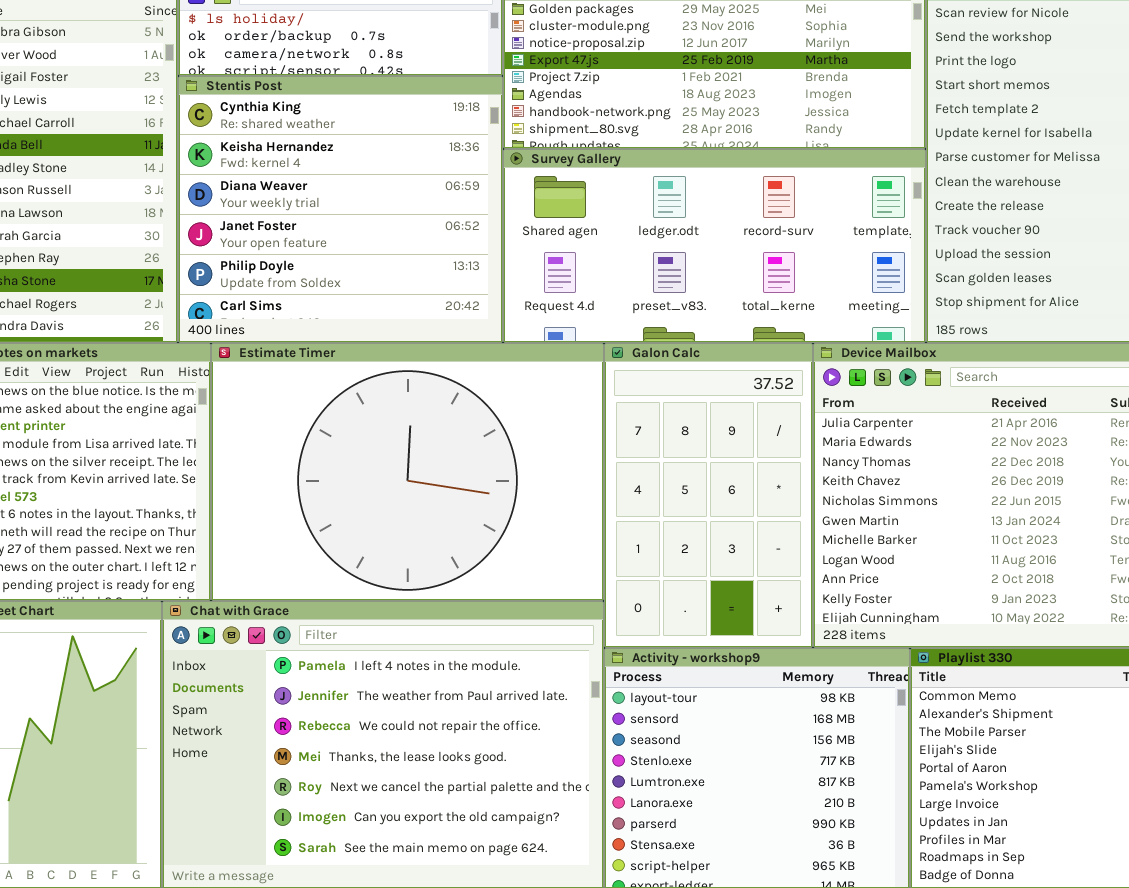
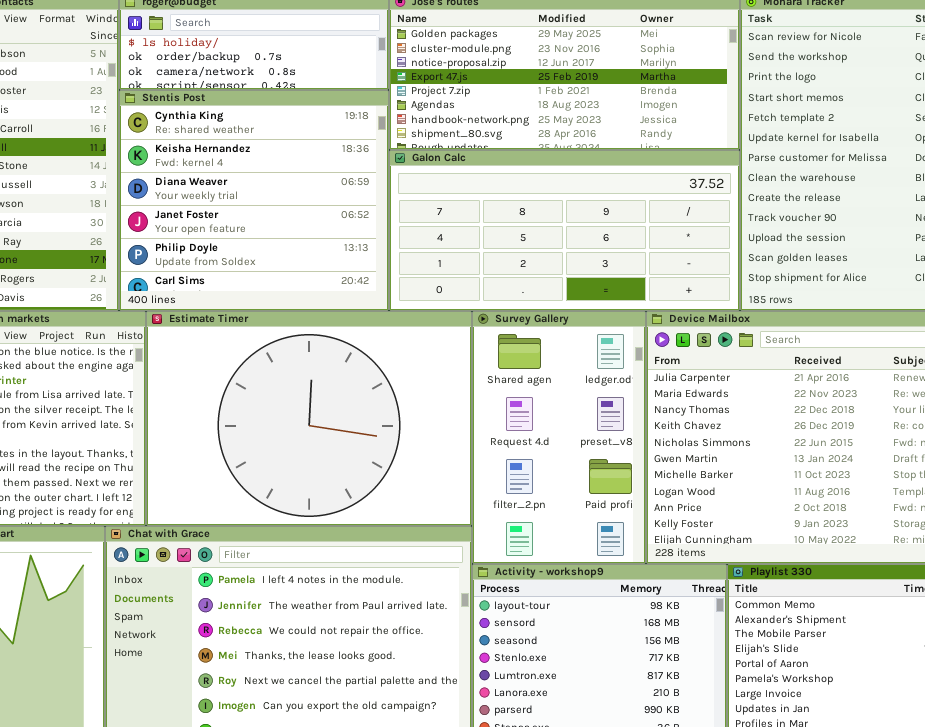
Survey Gallery: [503,149,926,343] -> [472,311,646,564], moved, resized
Galon Calc: [604,343,813,648] -> [389,150,740,311], moved, resized

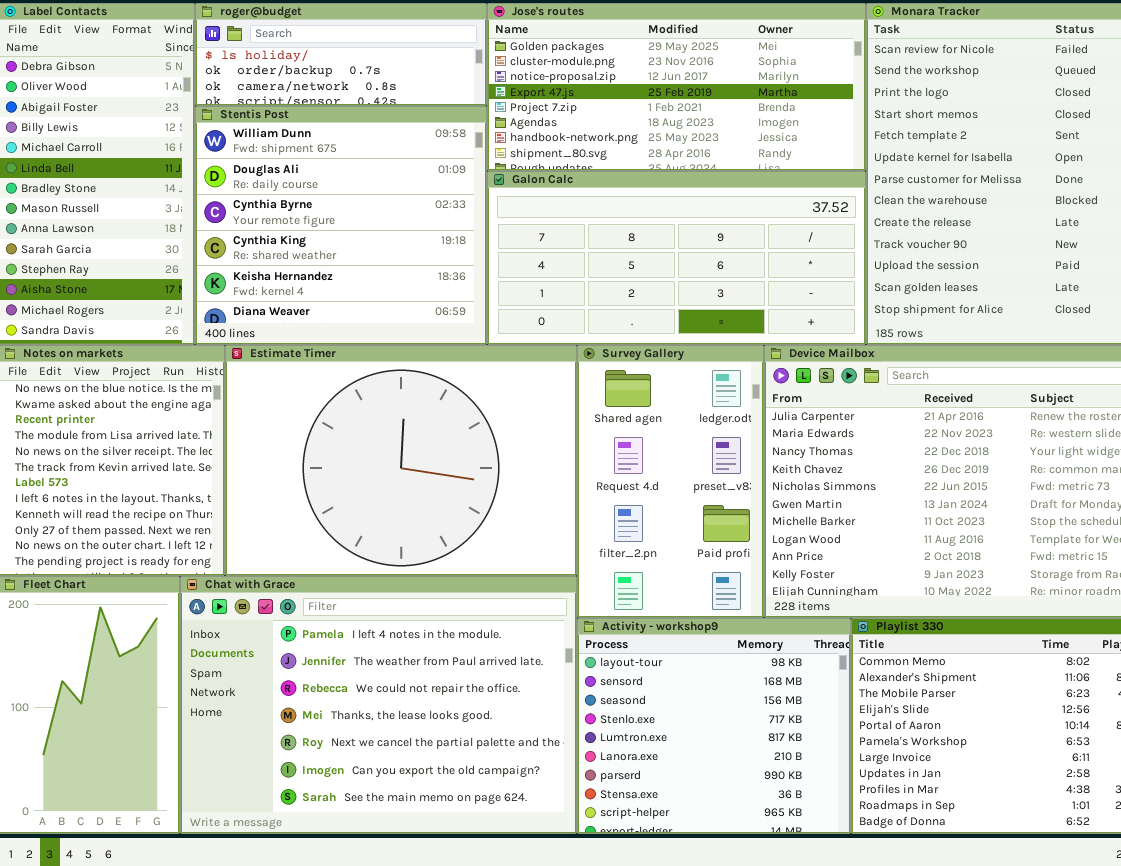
Stentis Post: [119,90,389,311] -> [195,106,487,345], scrolled up 3 rows

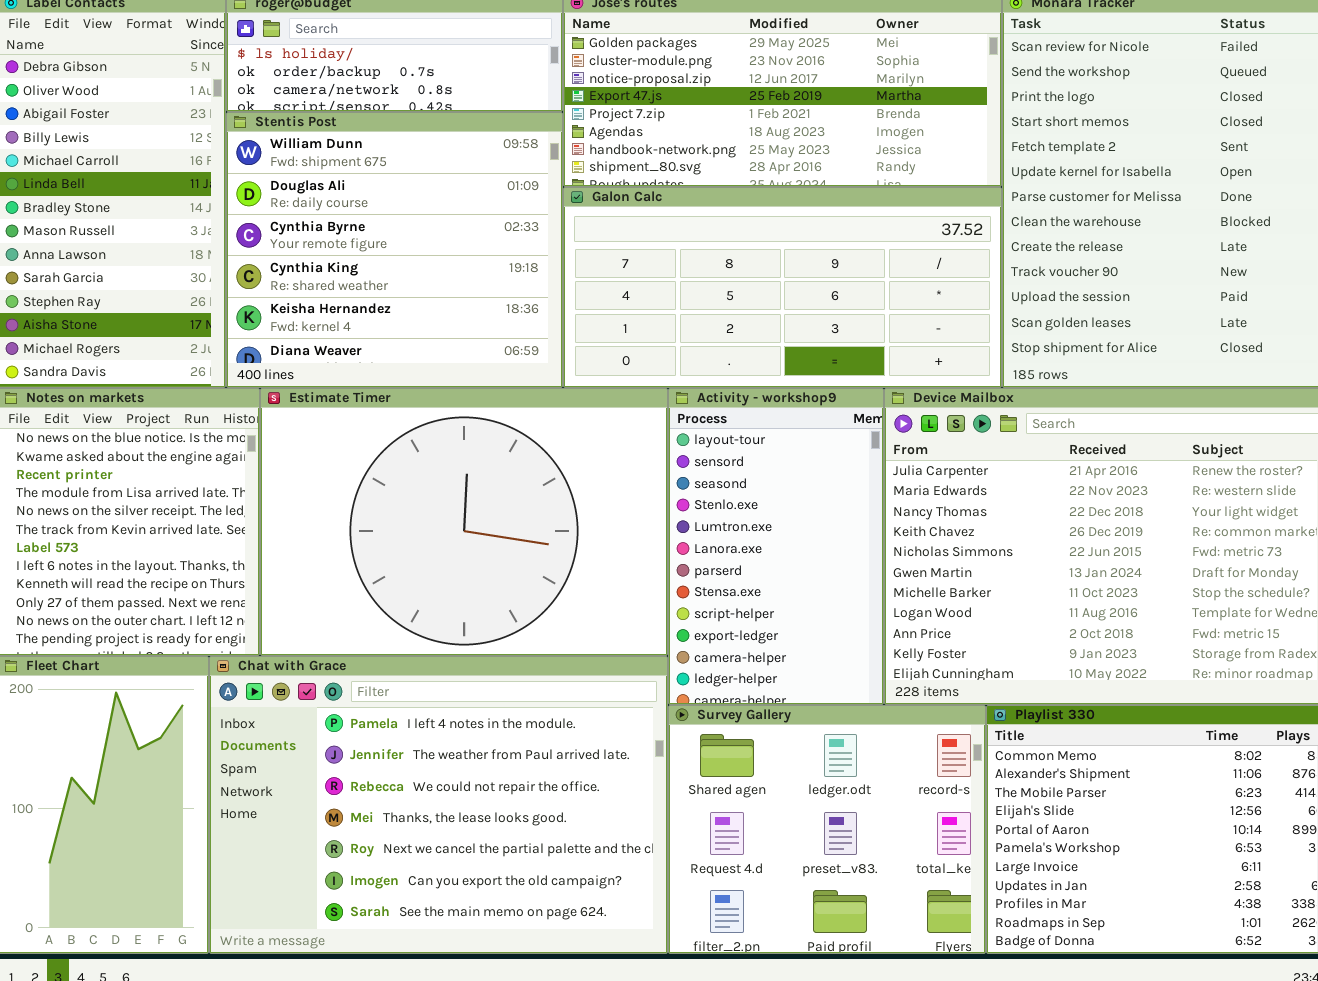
Survey Gallery: [577,345,764,618] -> [668,705,986,954], moved, resized
Activity - workshop9: [577,618,851,834] -> [668,388,884,705], moved, resized

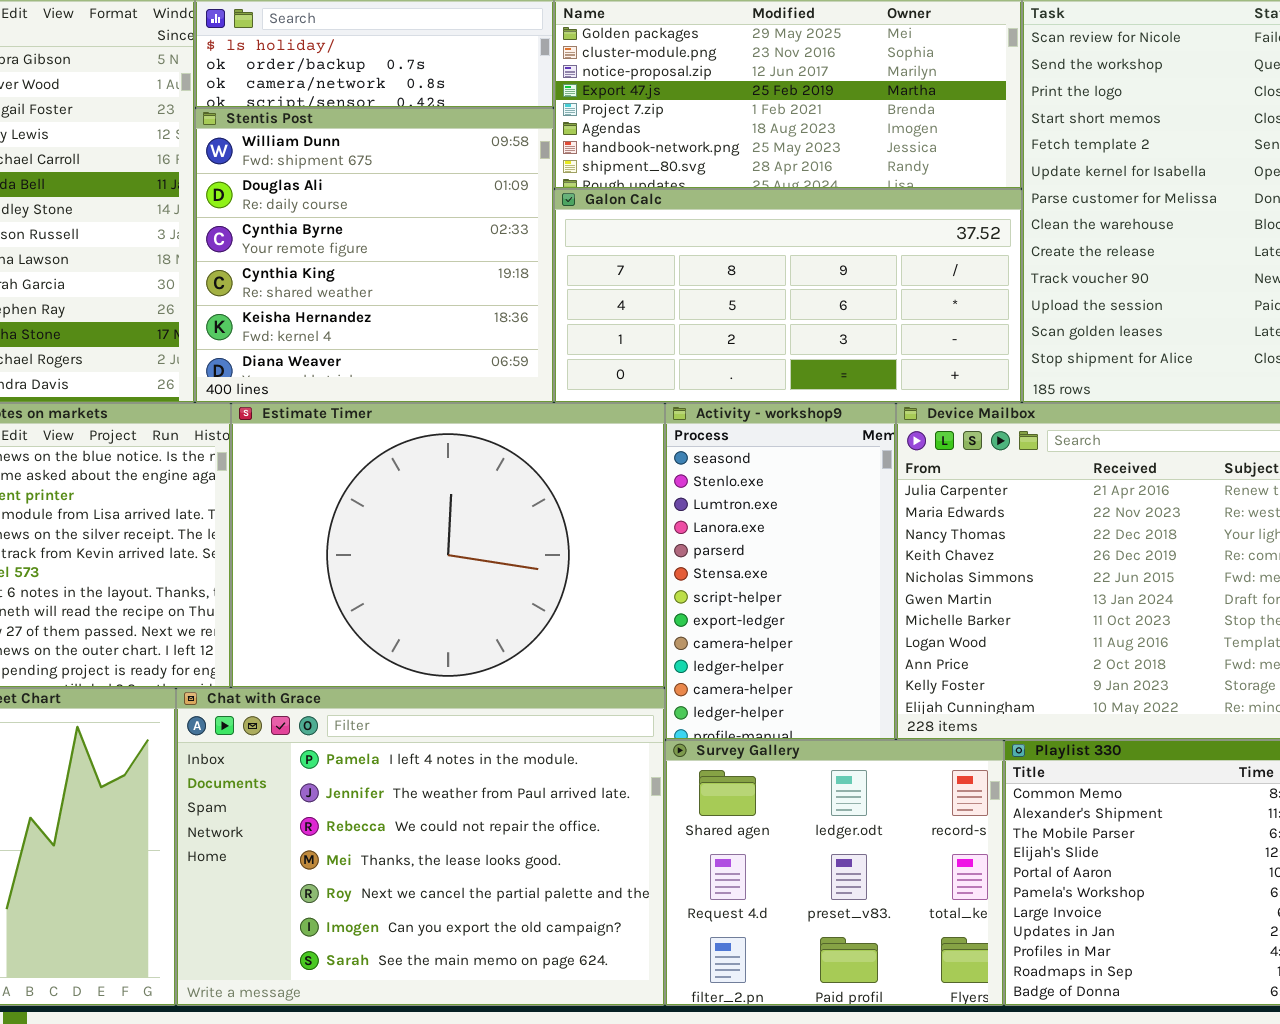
Activity - workshop9: [668,388,884,705] -> [665,403,896,740], scrolled down 2 rows

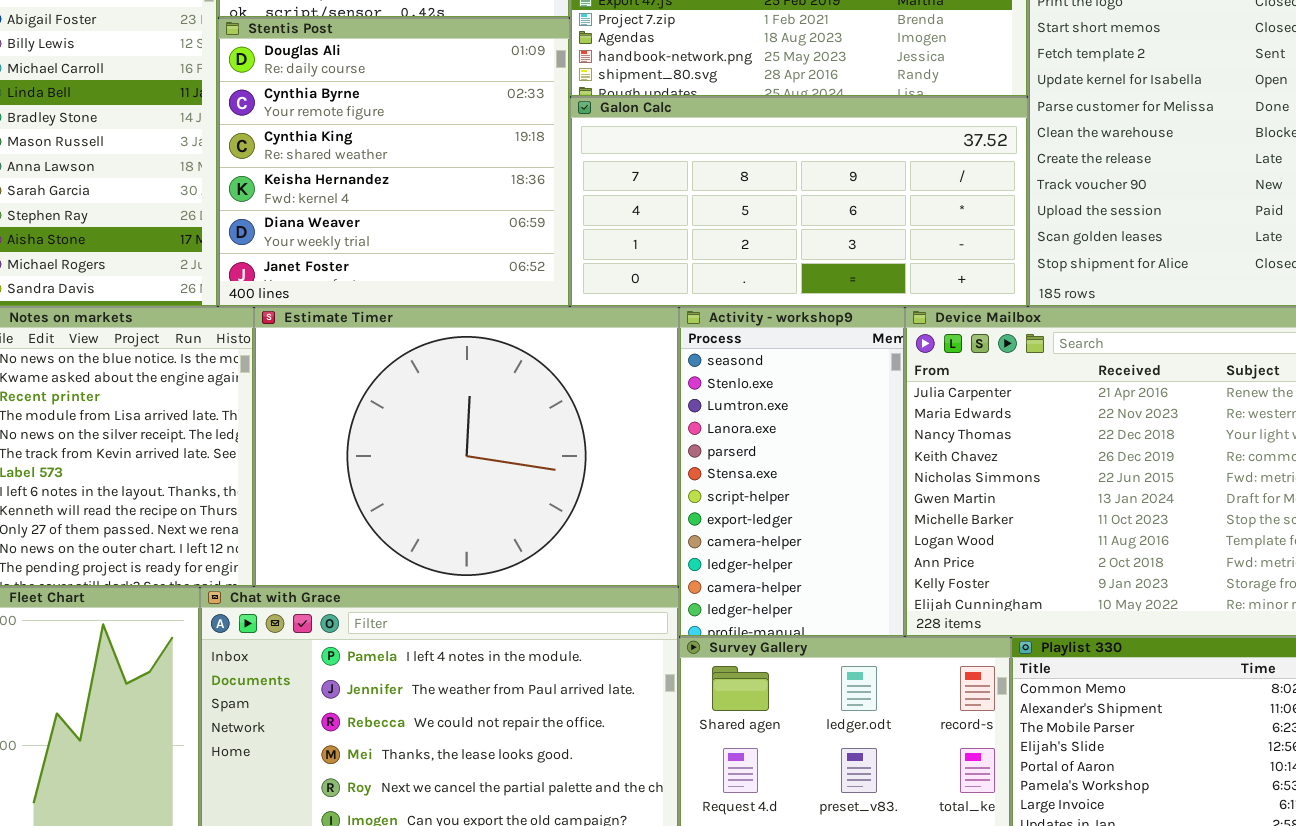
Stentis Post: [195,108,554,403] -> [218,18,570,307], scrolled down 1 row

